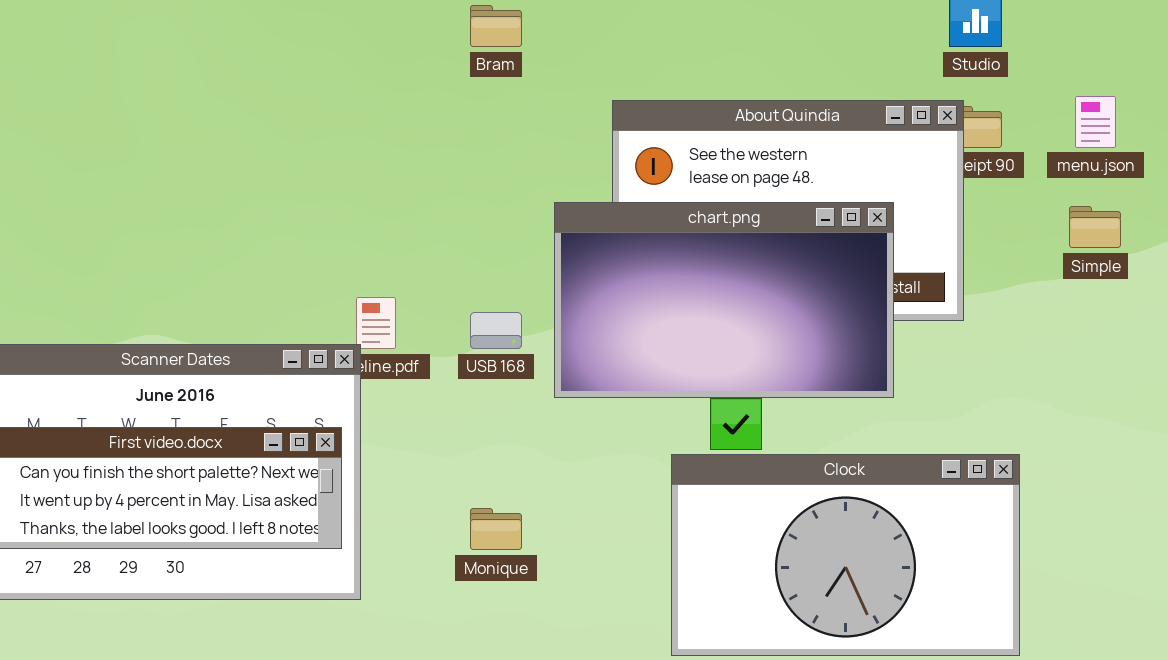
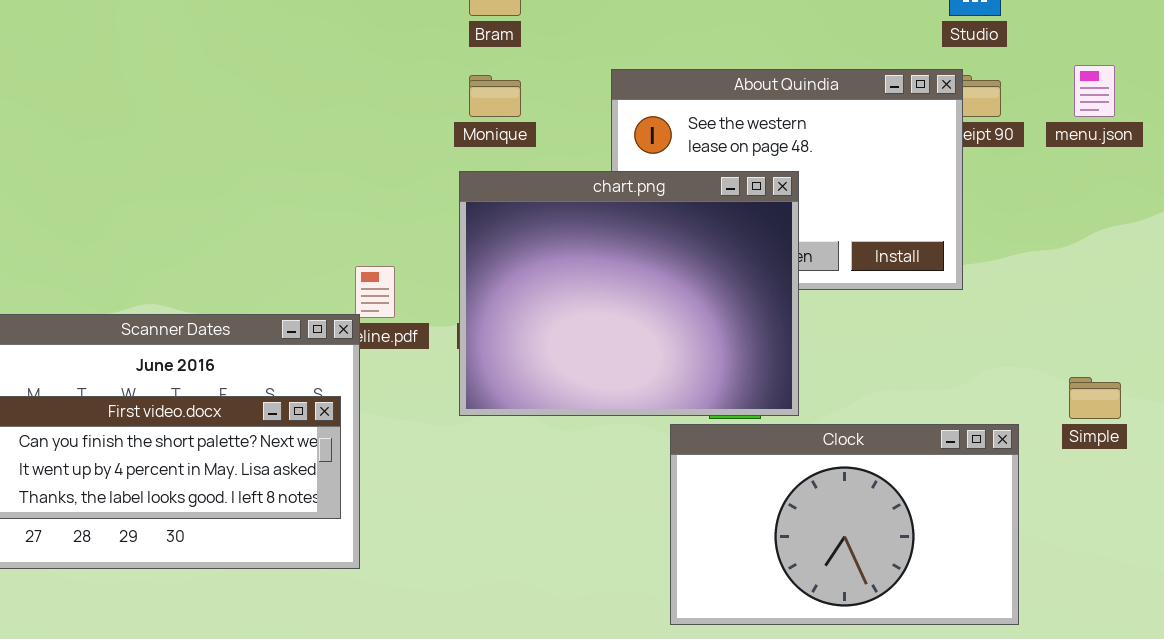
chart.png: [554,202,894,398] -> [459,171,799,416], moved, resized
Simple: [1069,206,1121,248] -> [1069,377,1121,419], moved
Monique: [470,508,522,550] -> [469,75,521,117], moved

